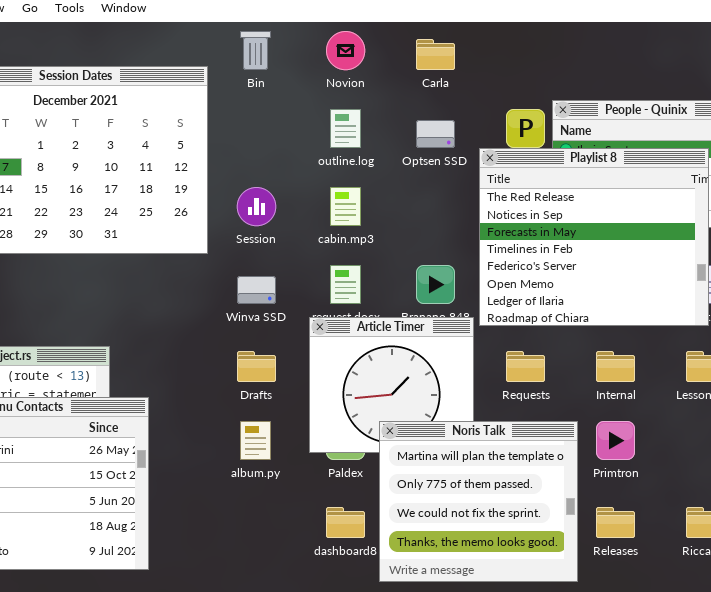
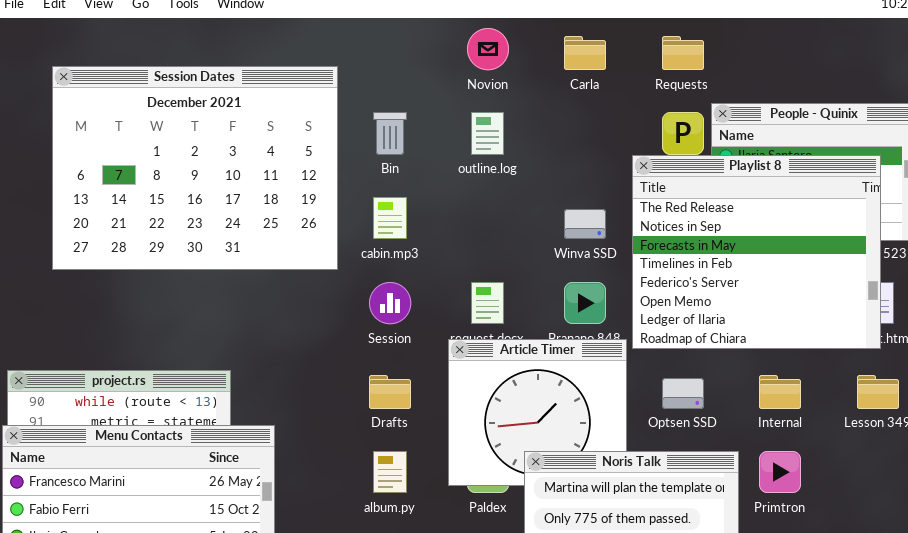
Bin: [240,31,271,70] -> [373,112,407,155], moved
Optsen SSD: [416,120,455,148] -> [662,378,704,409], moved
Session: [237,187,276,226] -> [369,282,411,324], moved
cabin.mp3: [330,187,361,226] -> [373,197,407,239], moved
Winva SSD: [237,276,276,304] -> [564,209,606,239], moved
Requests: [506,351,545,382] -> [662,36,704,70], moved

